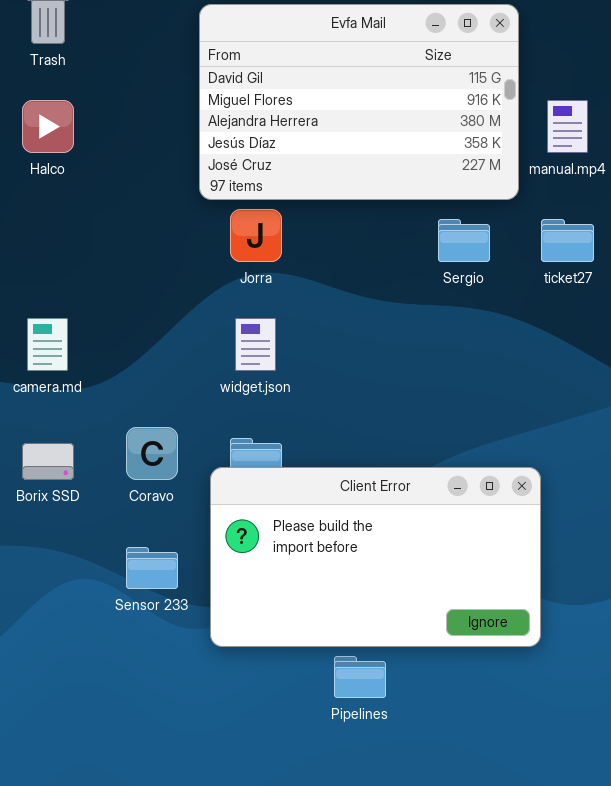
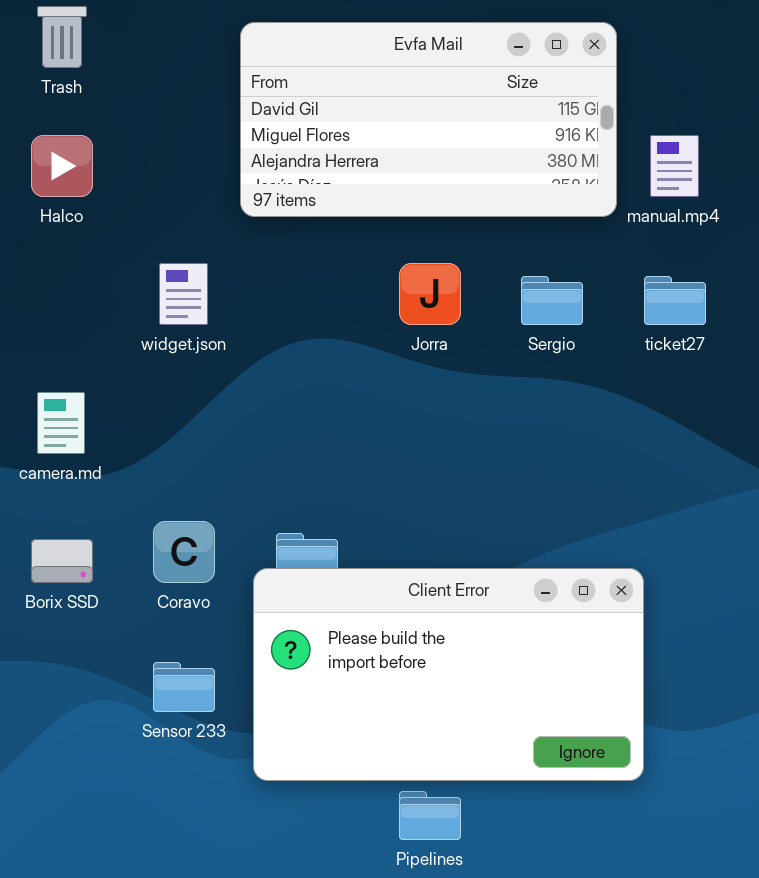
Evfa Mail: [199,4,519,200] -> [240,22,617,217], resized
Jorra: [230,209,282,262] -> [399,263,461,325], moved
widget.json: [235,318,276,371] -> [159,263,208,325], moved

